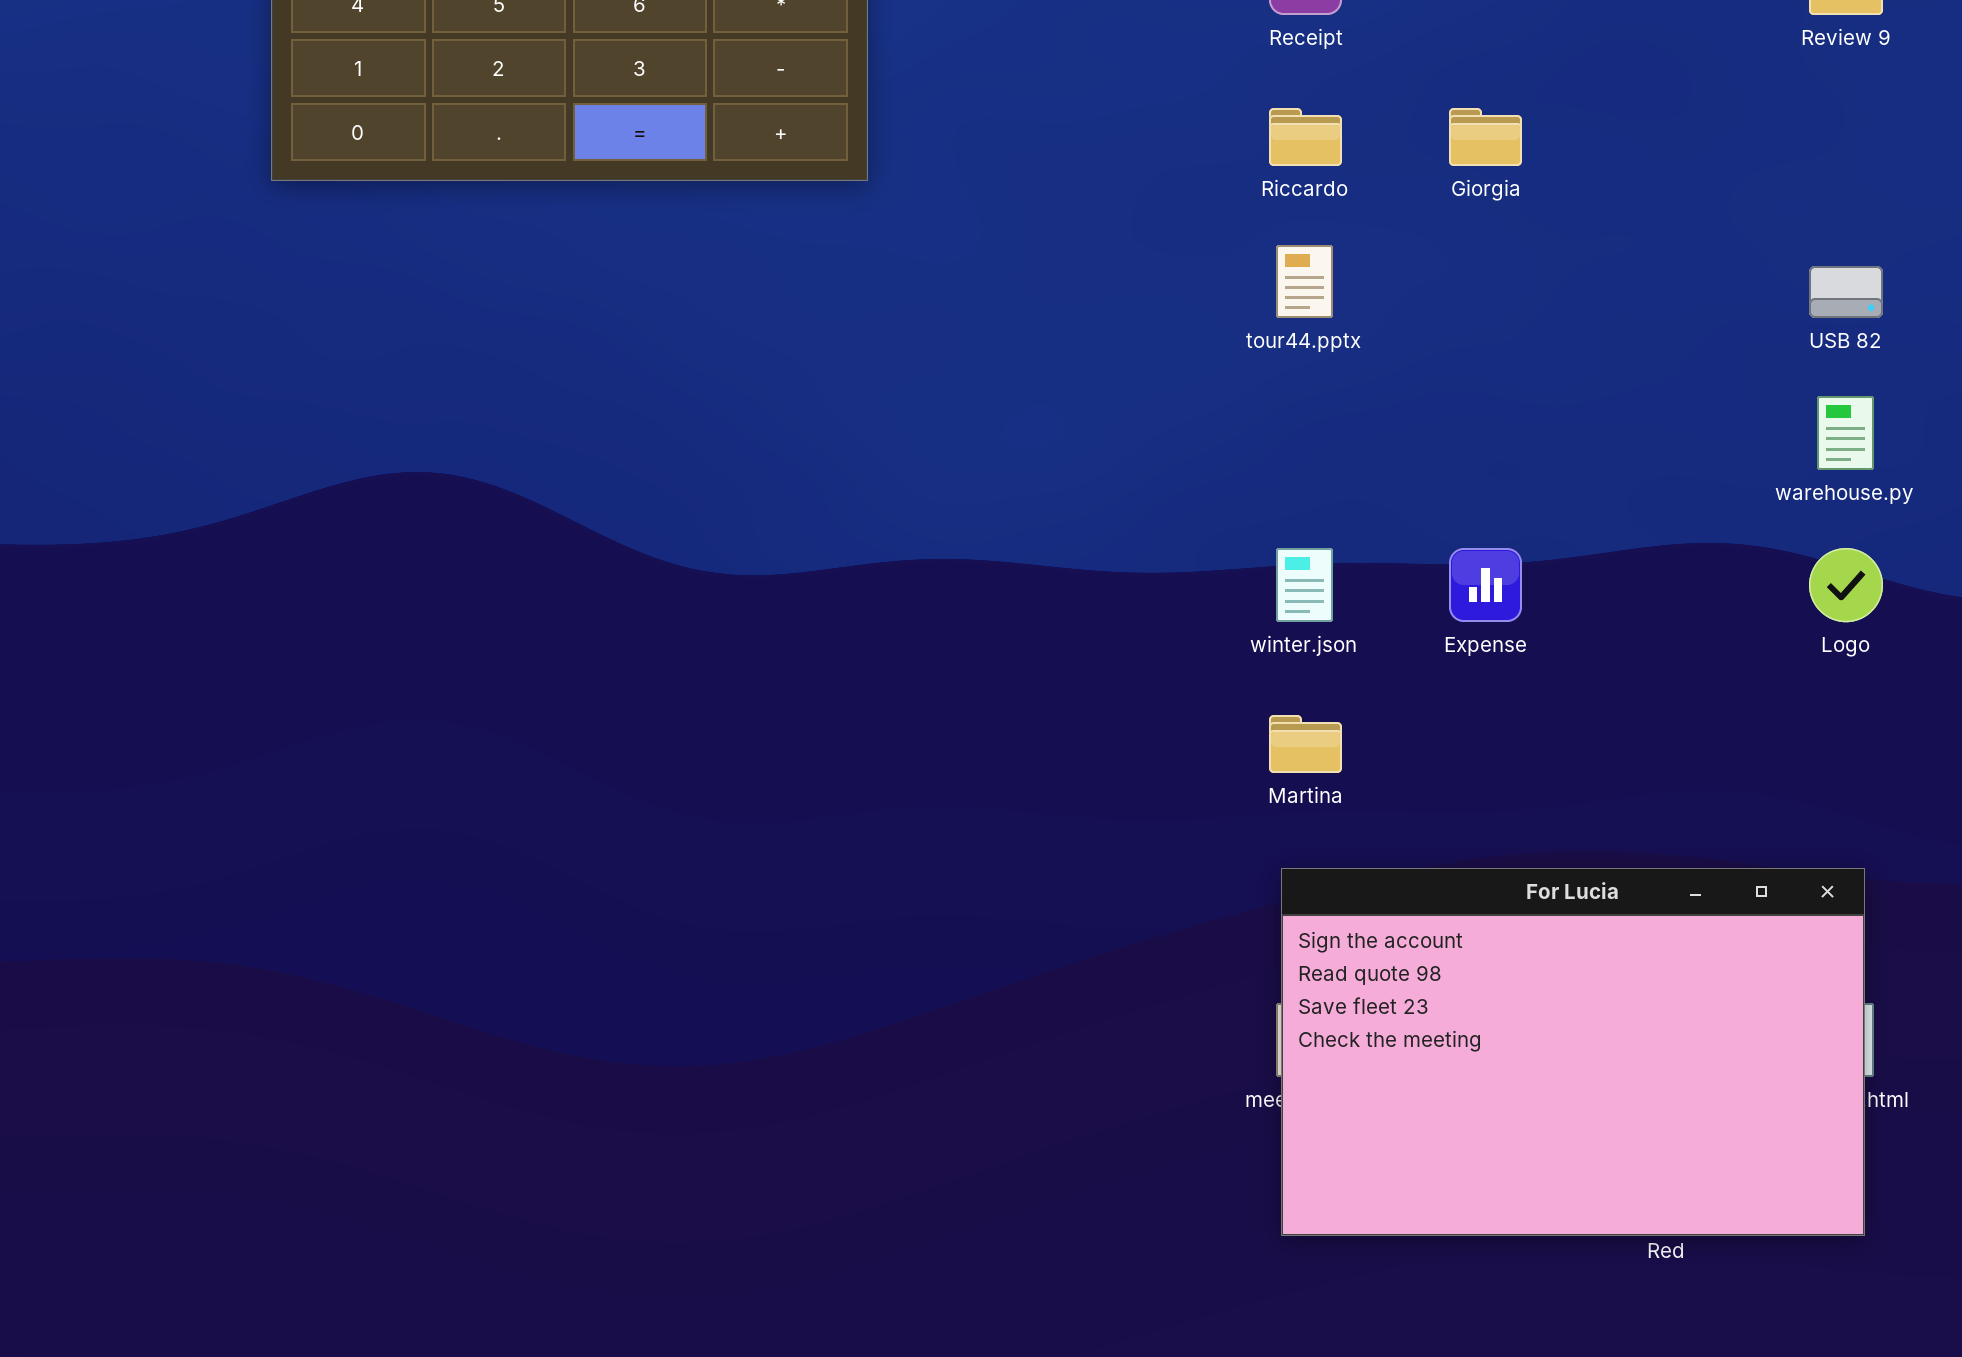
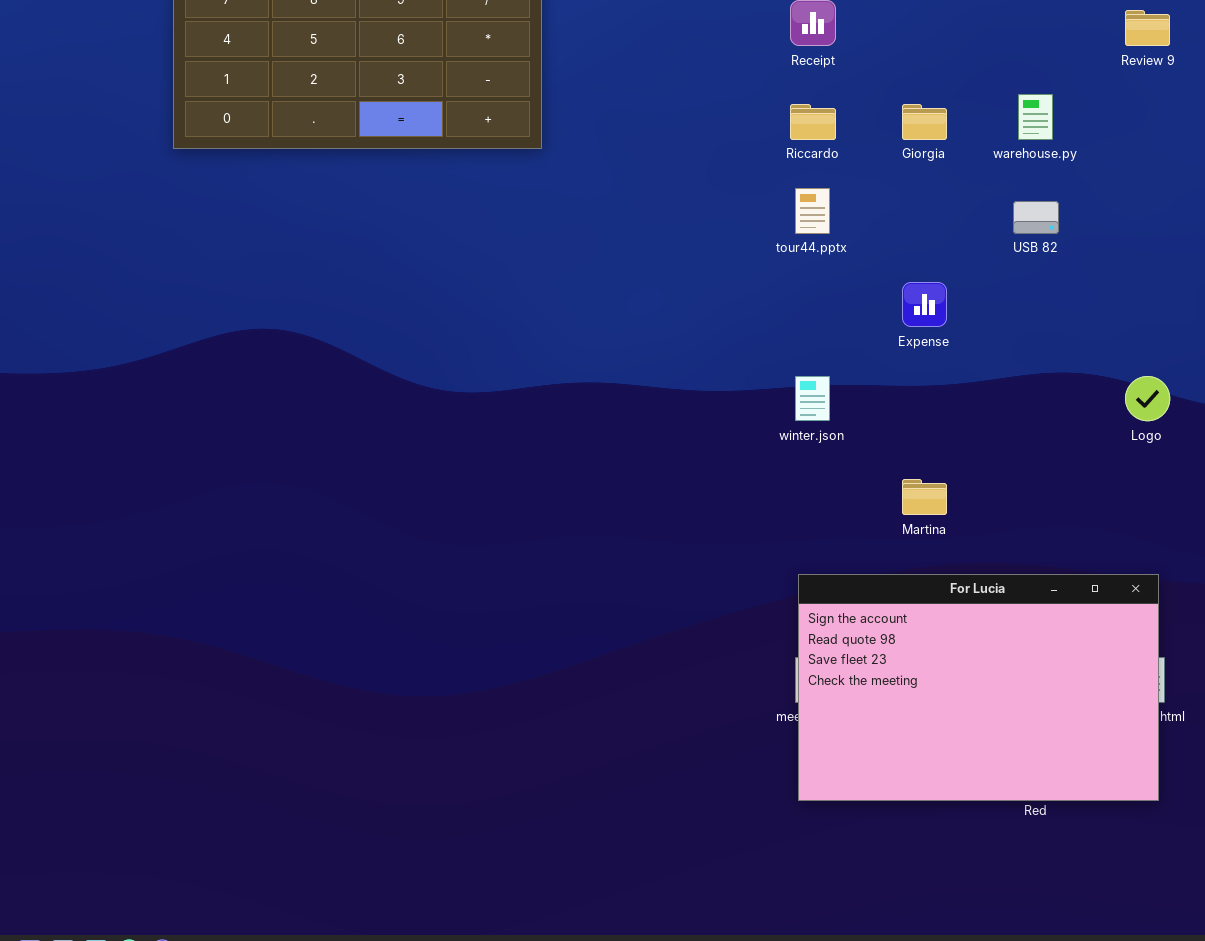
USB 82: [1809,266,1883,318] -> [1013,201,1059,234], moved
warehouse.py: [1817,396,1874,470] -> [1018,94,1053,140], moved
Expense: [1449,548,1522,622] -> [902,282,947,327], moved
Martina: [1269,715,1342,773] -> [902,479,947,515], moved

